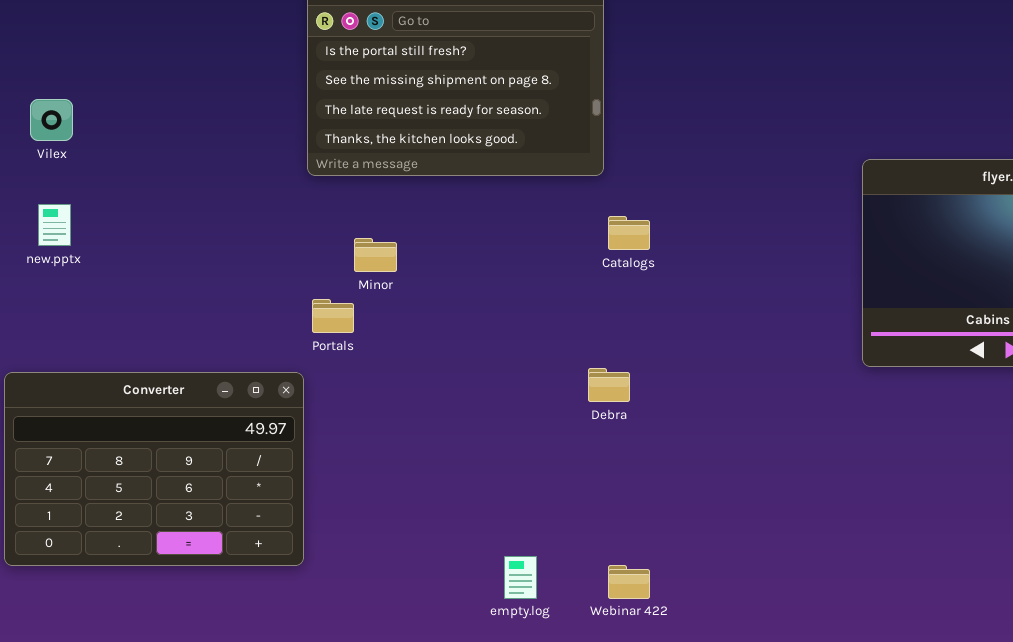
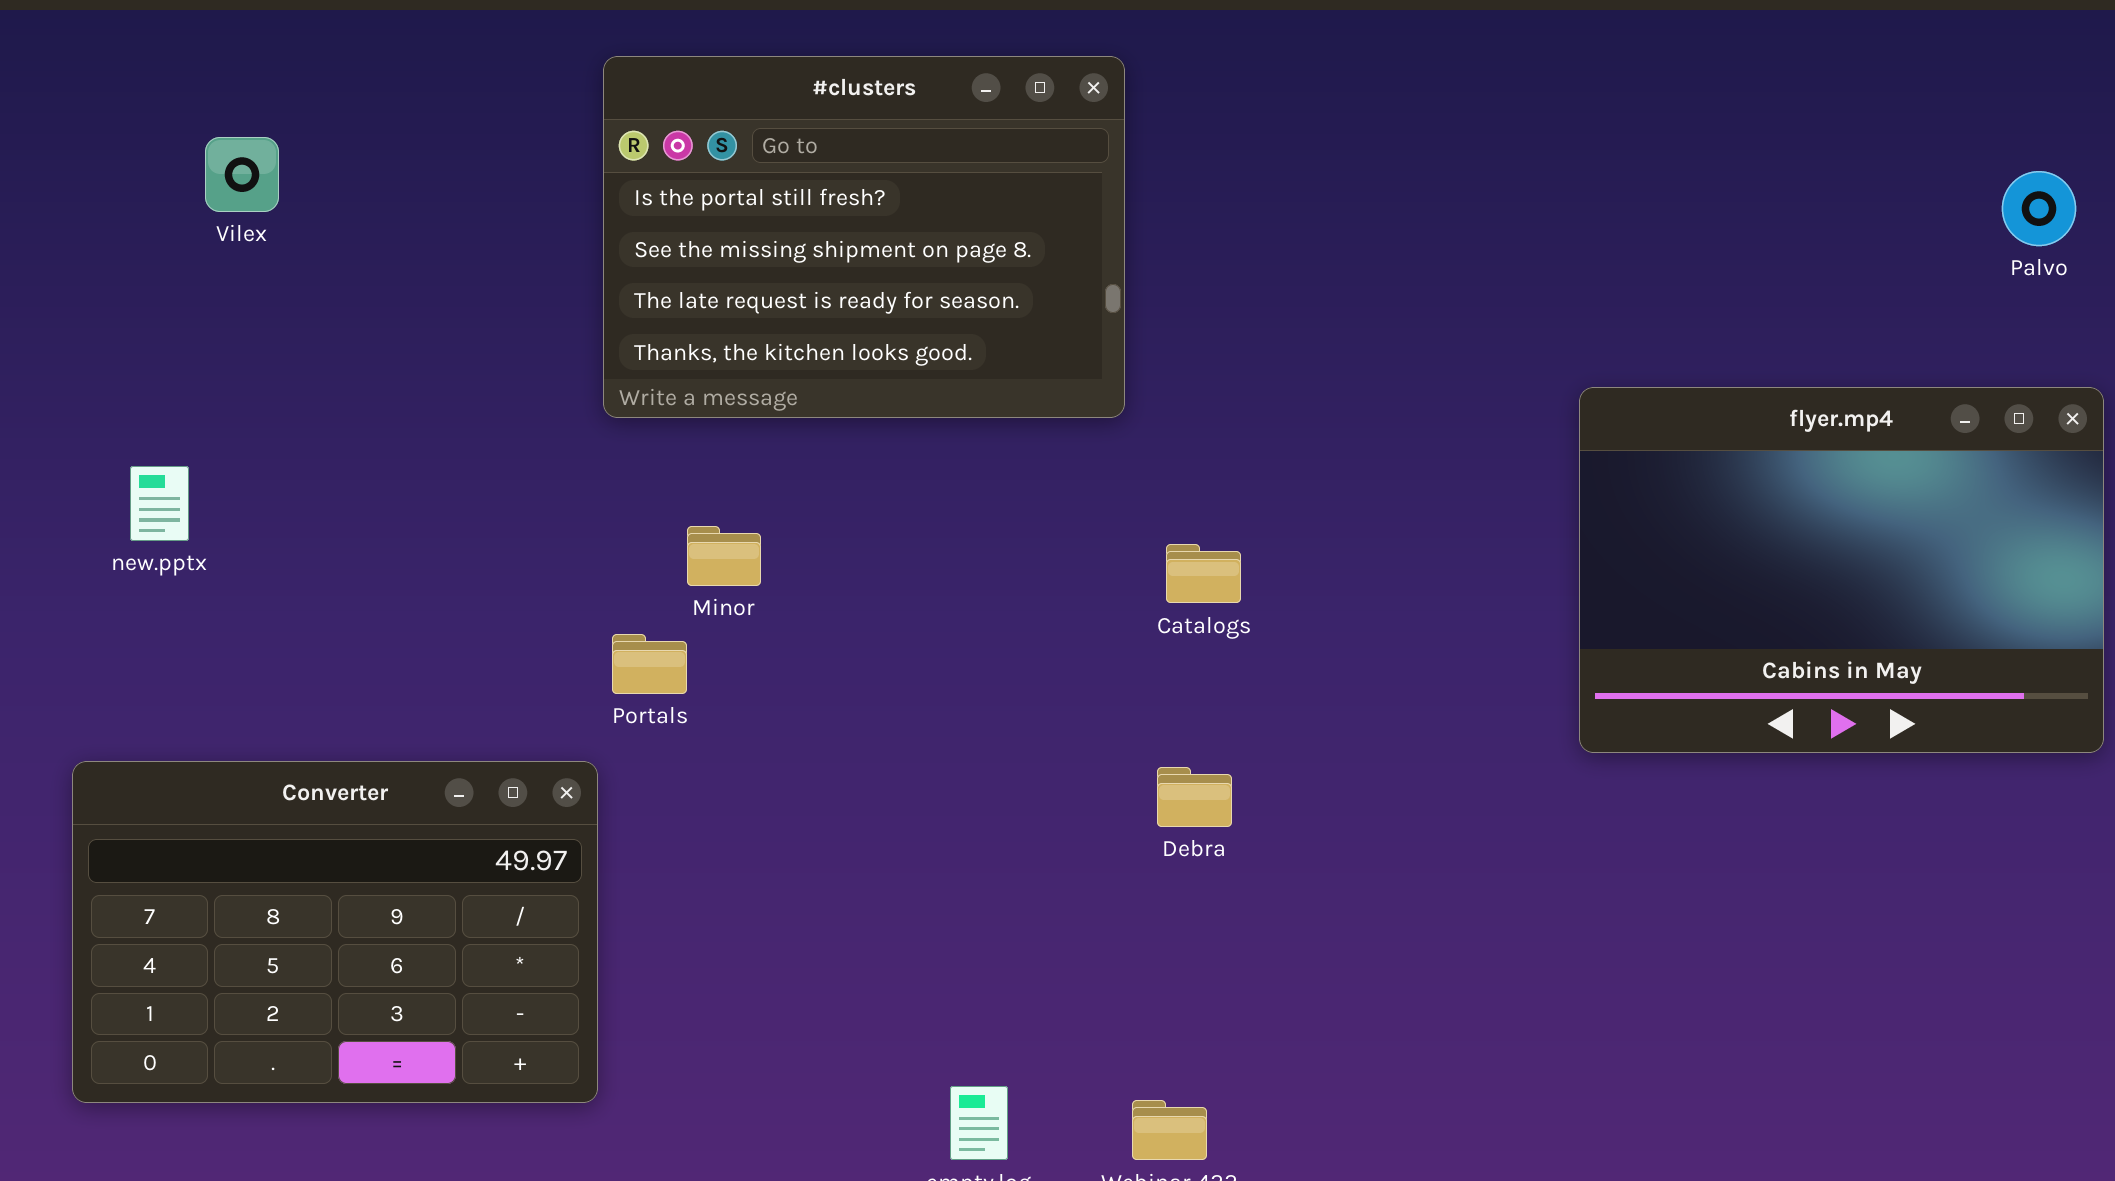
Vilex: [30,99,73,141] -> [205,137,279,212], moved
Catalogs: [608,216,650,250] -> [1166,544,1241,603], moved
Debra: [588,368,630,402] -> [1157,767,1232,827], moved

